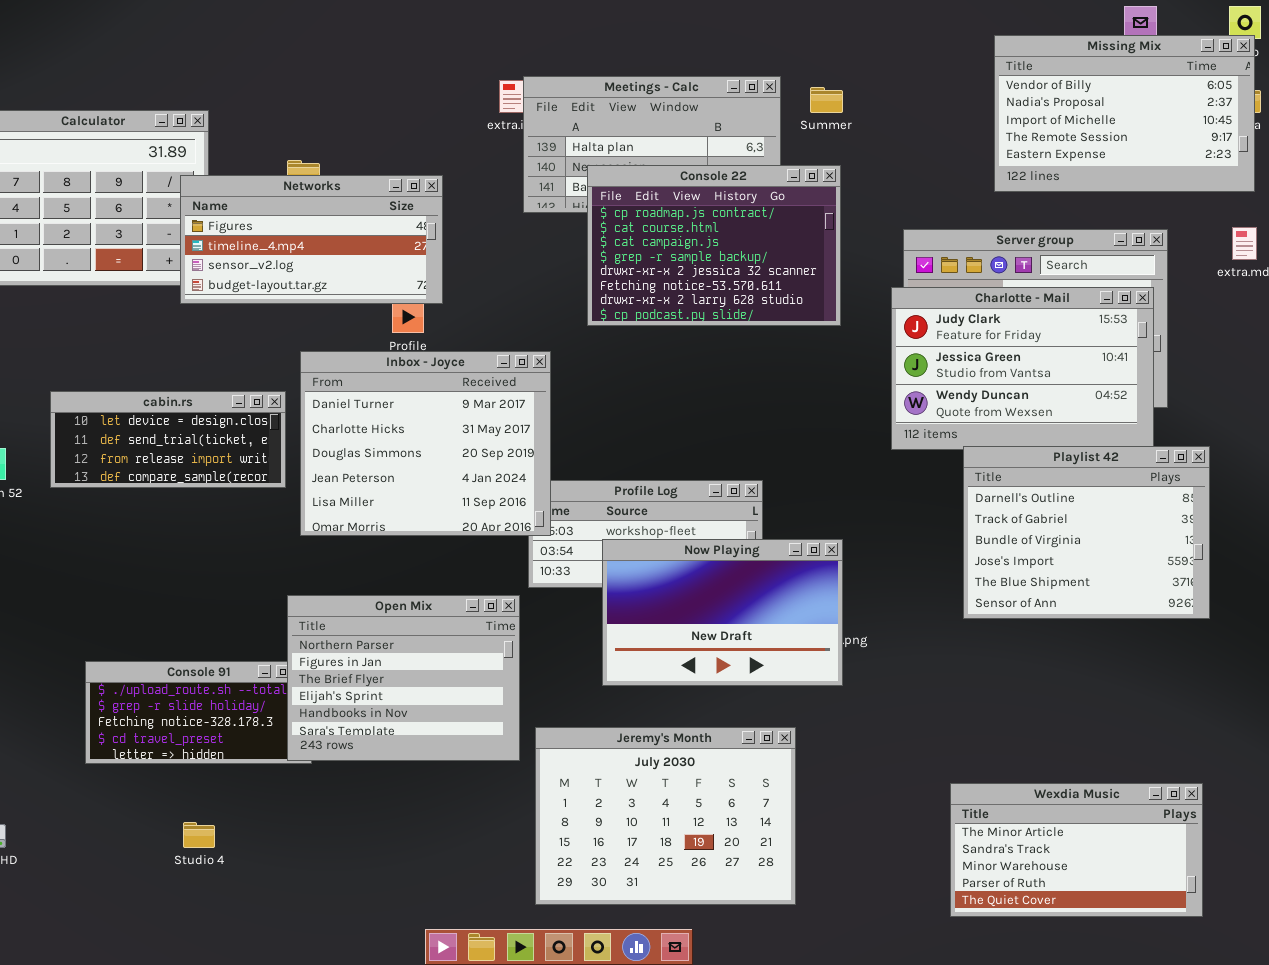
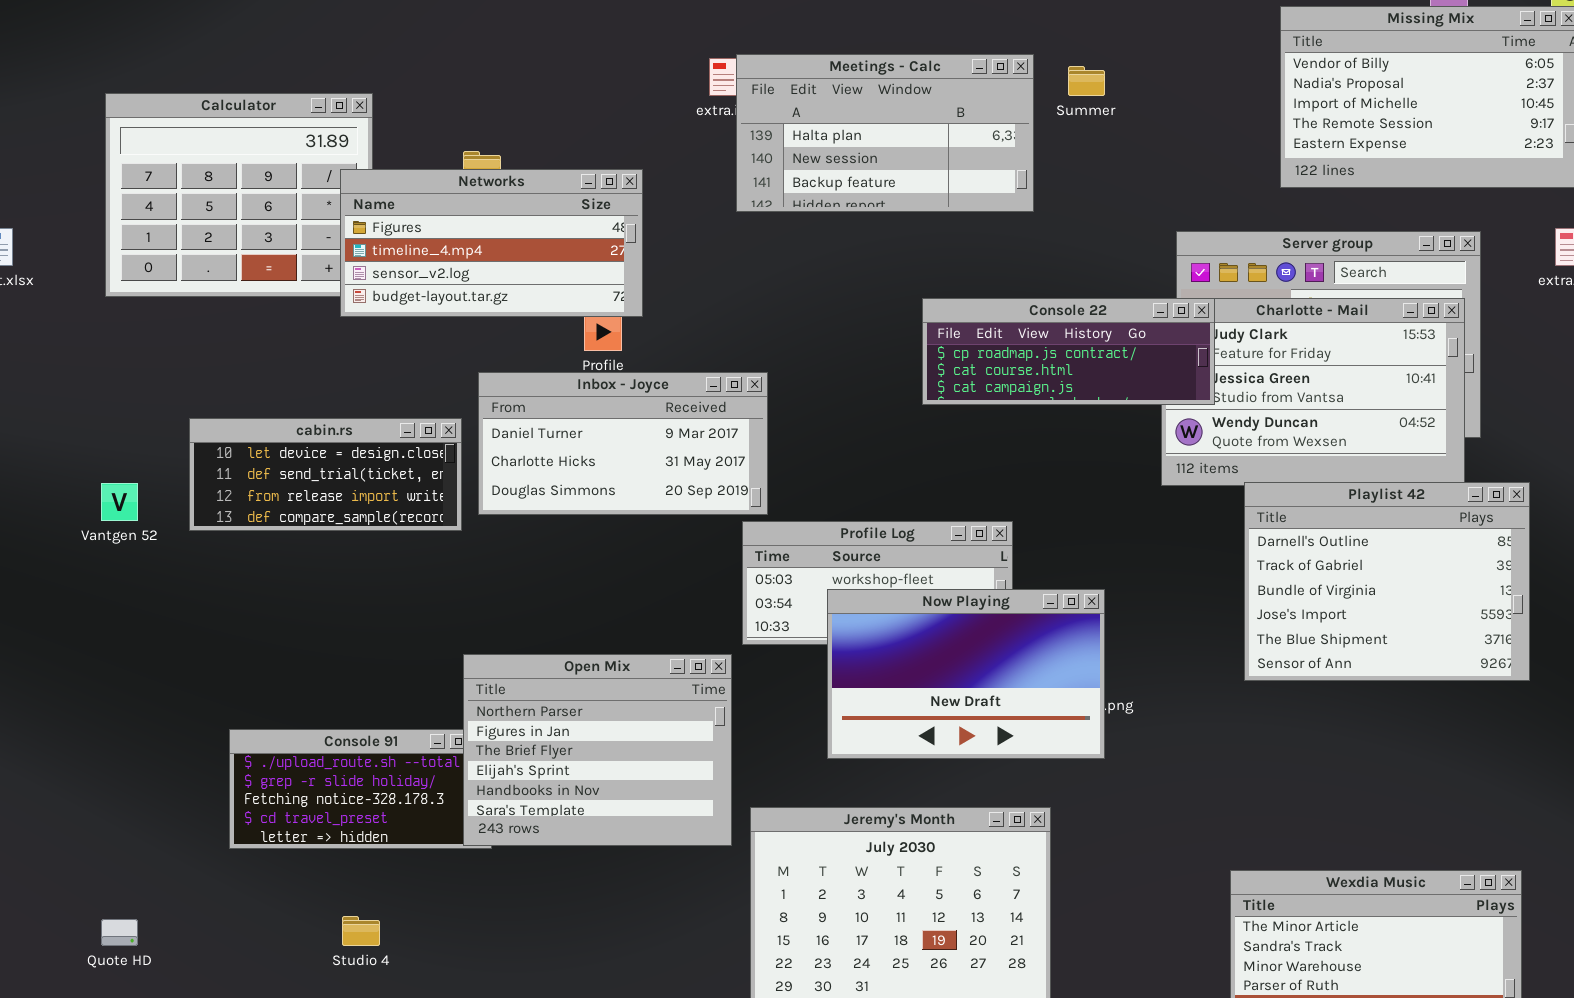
Console 22: [587,165,841,326] -> [922,298,1215,405], moved, resized
Inbox - Joyce: [300,351,551,536] -> [478,372,768,515], resized

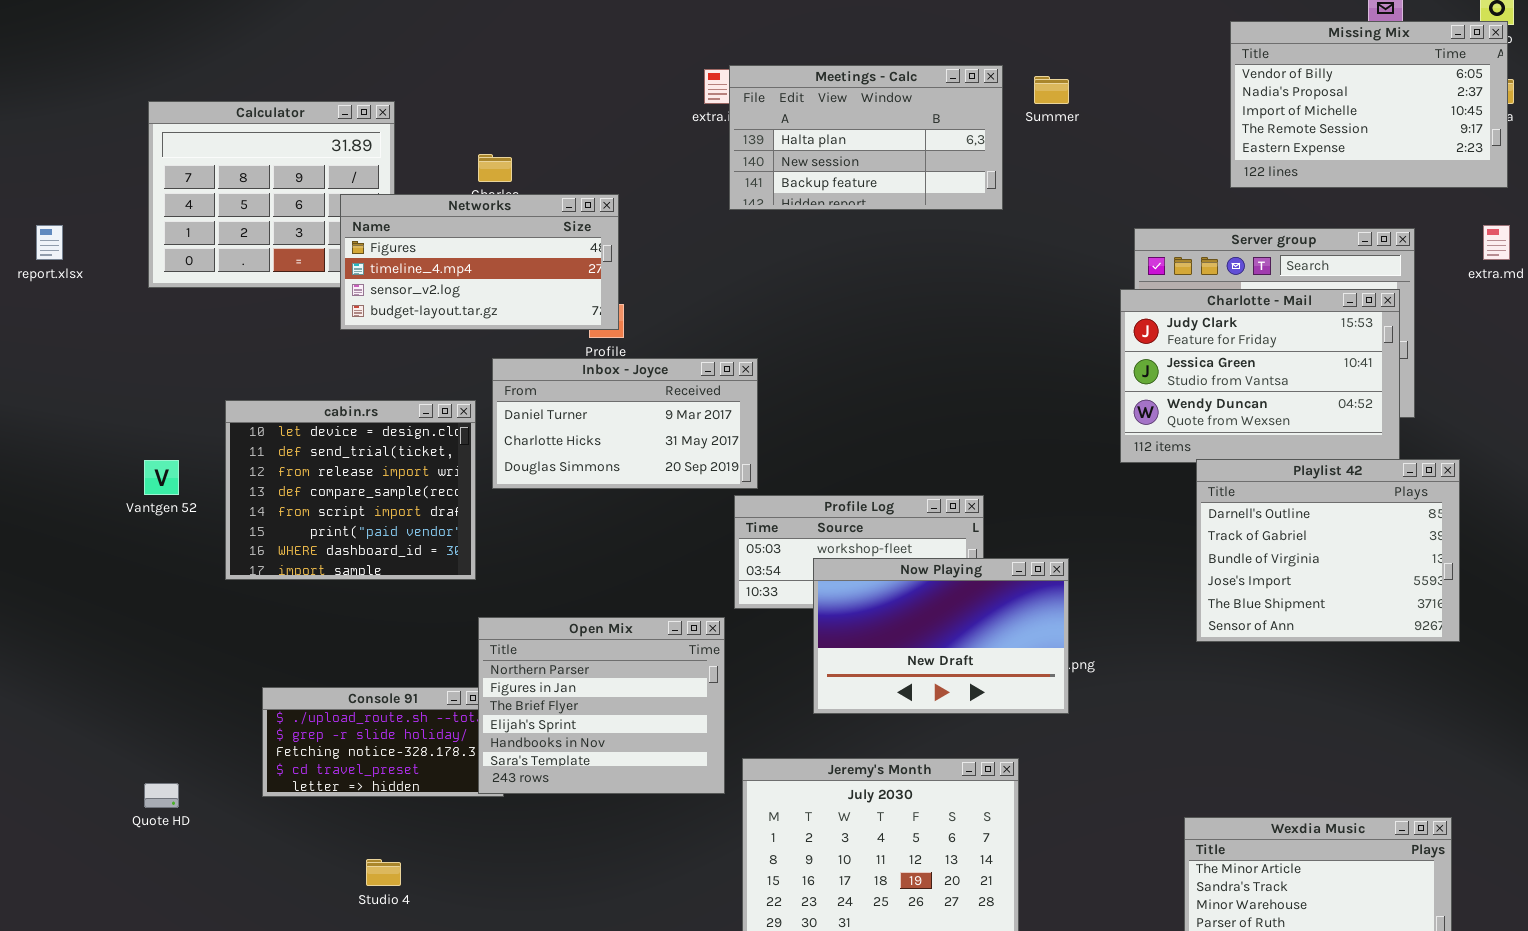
Networks: [340,169,643,317] -> [340,194,619,330], moved
Console 22: [922,298,1215,405] -> none, closed
cabin.rs: [189,418,462,531] -> [225,400,476,580], resized
Quote HD: [101,919,138,946] -> [144,783,179,808], moved

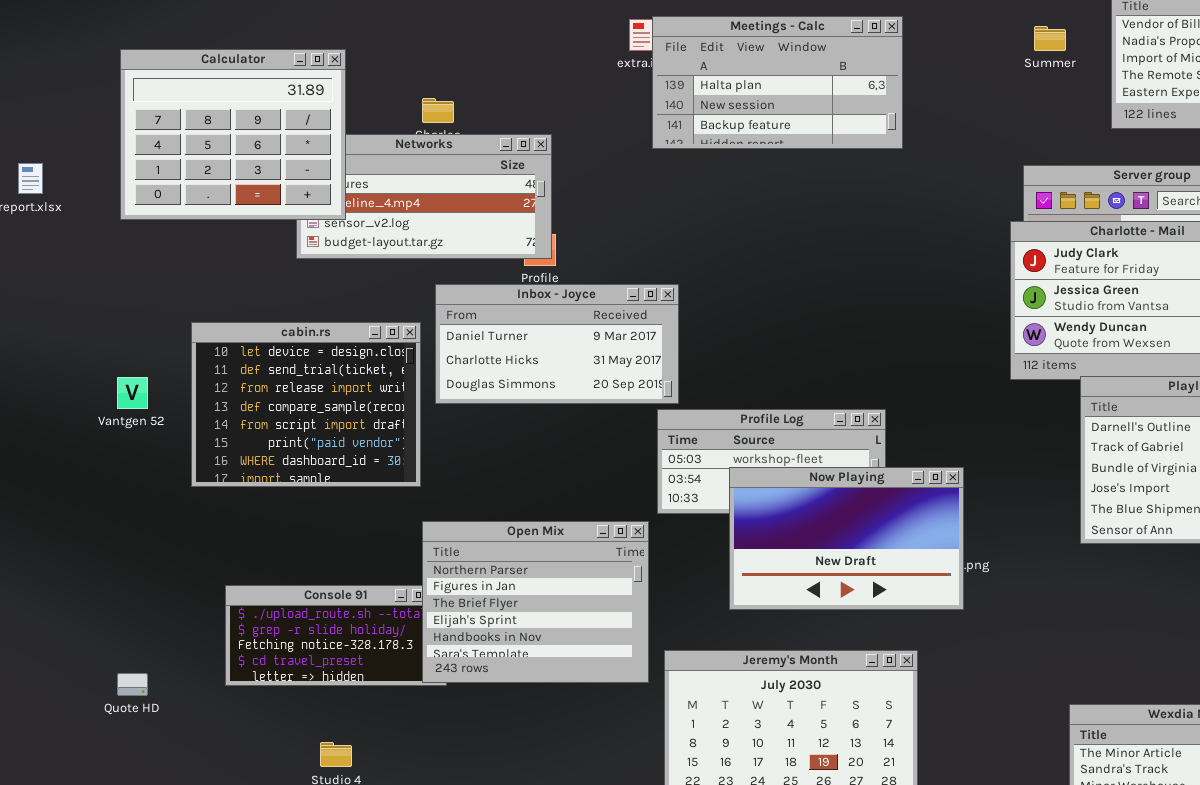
Summer: [1034,76,1069,104] -> [1034,26,1066,51], moved
Calculator: [148,101,395,288] -> [120,49,346,220], raised

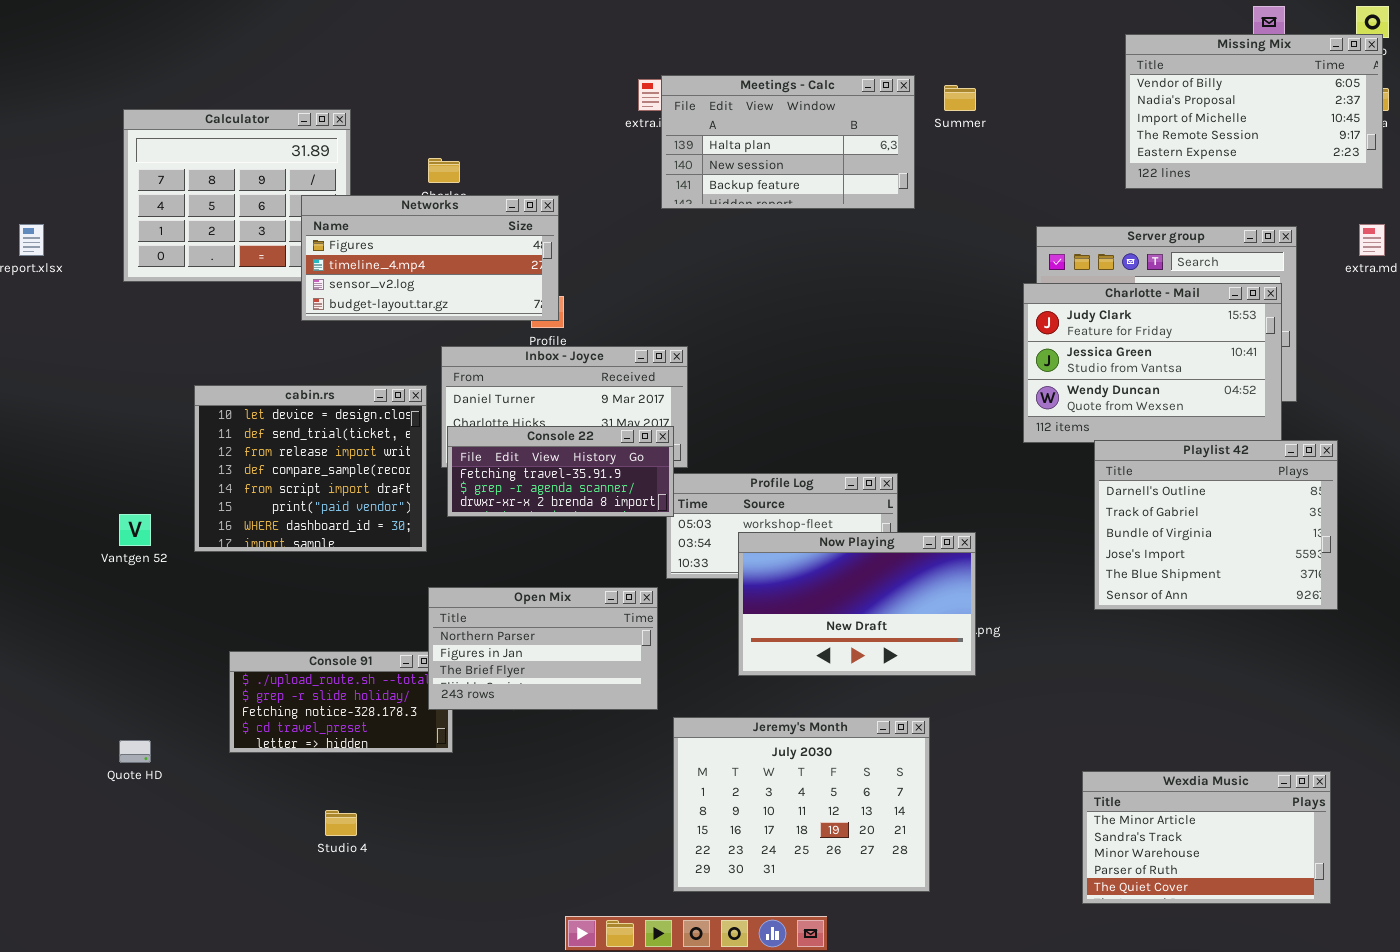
Summer: [1034,26,1066,51] -> [944,85,976,111], moved
Networks: [296,134,552,259] -> [301,195,559,321], raised
Console 22: none -> [447,426,674,517], opened
Vantgen 52: [117,377,148,409] -> [119,514,151,546], moved
Open Mix: [422,521,649,683] -> [428,587,658,710], resized

